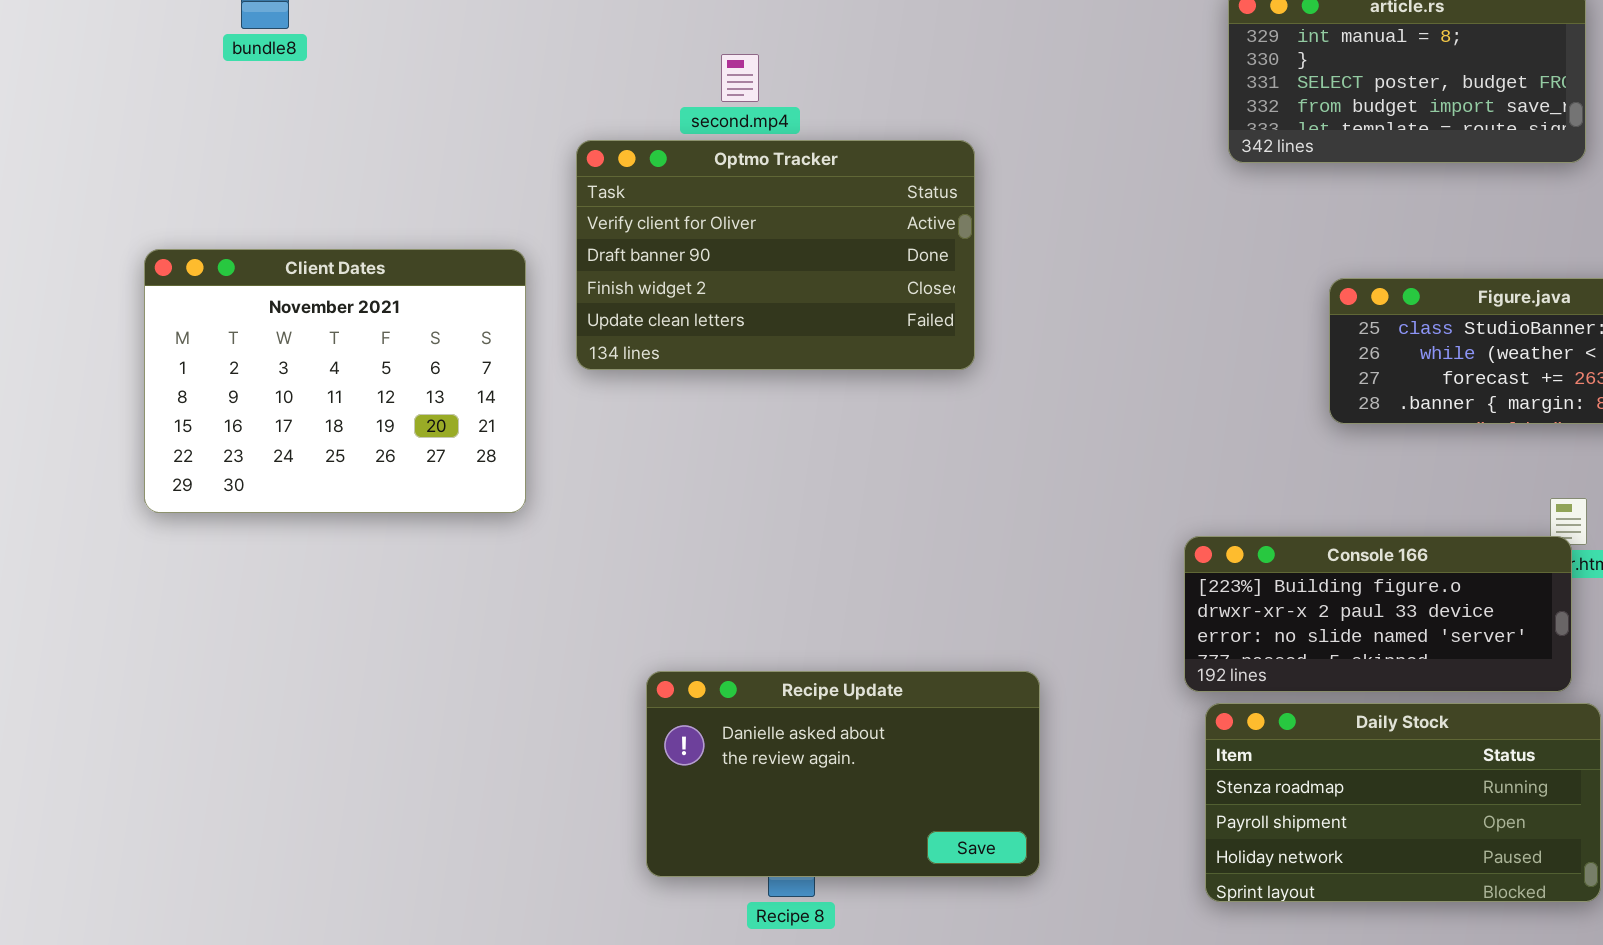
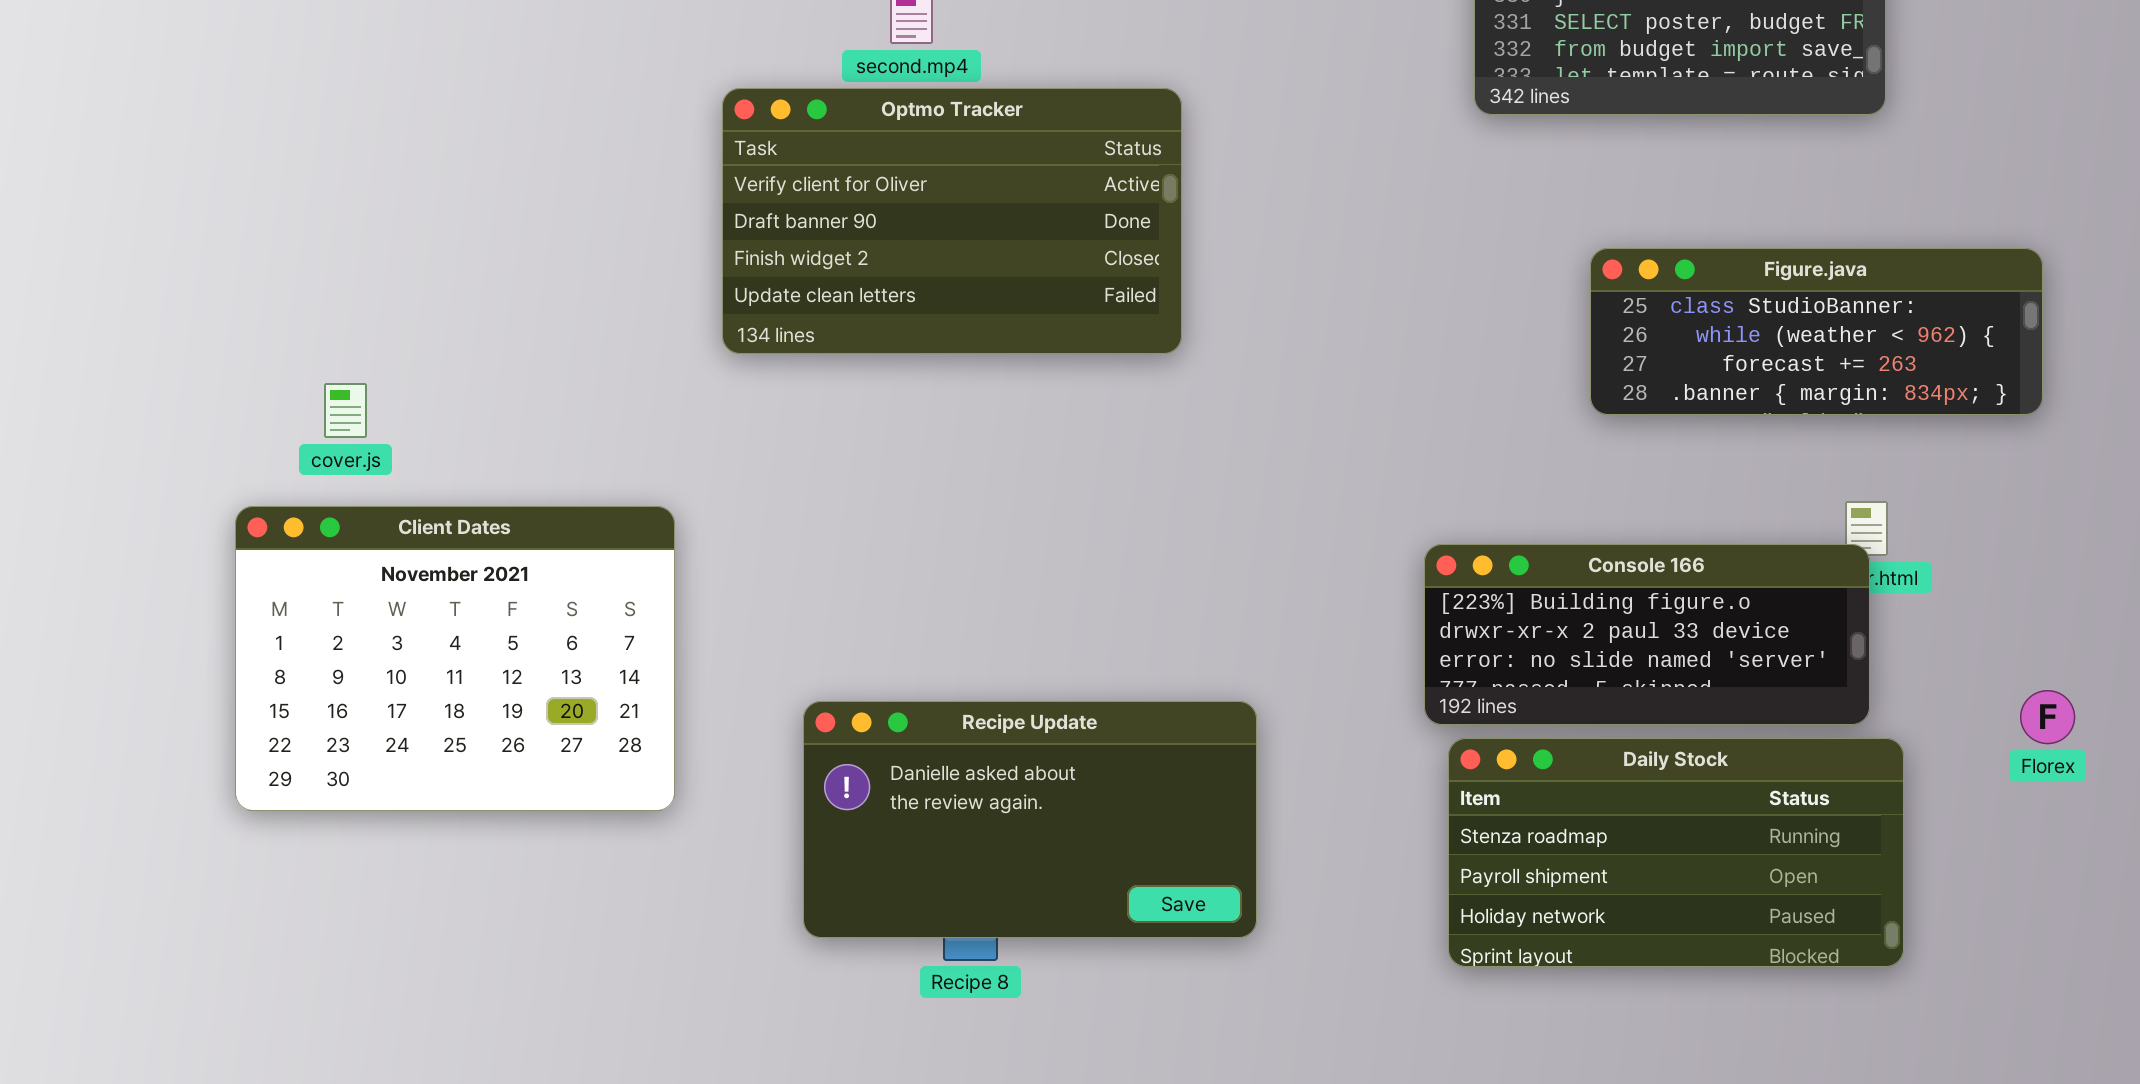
Client Dates: [144,249,526,513] -> [235,506,675,811], moved

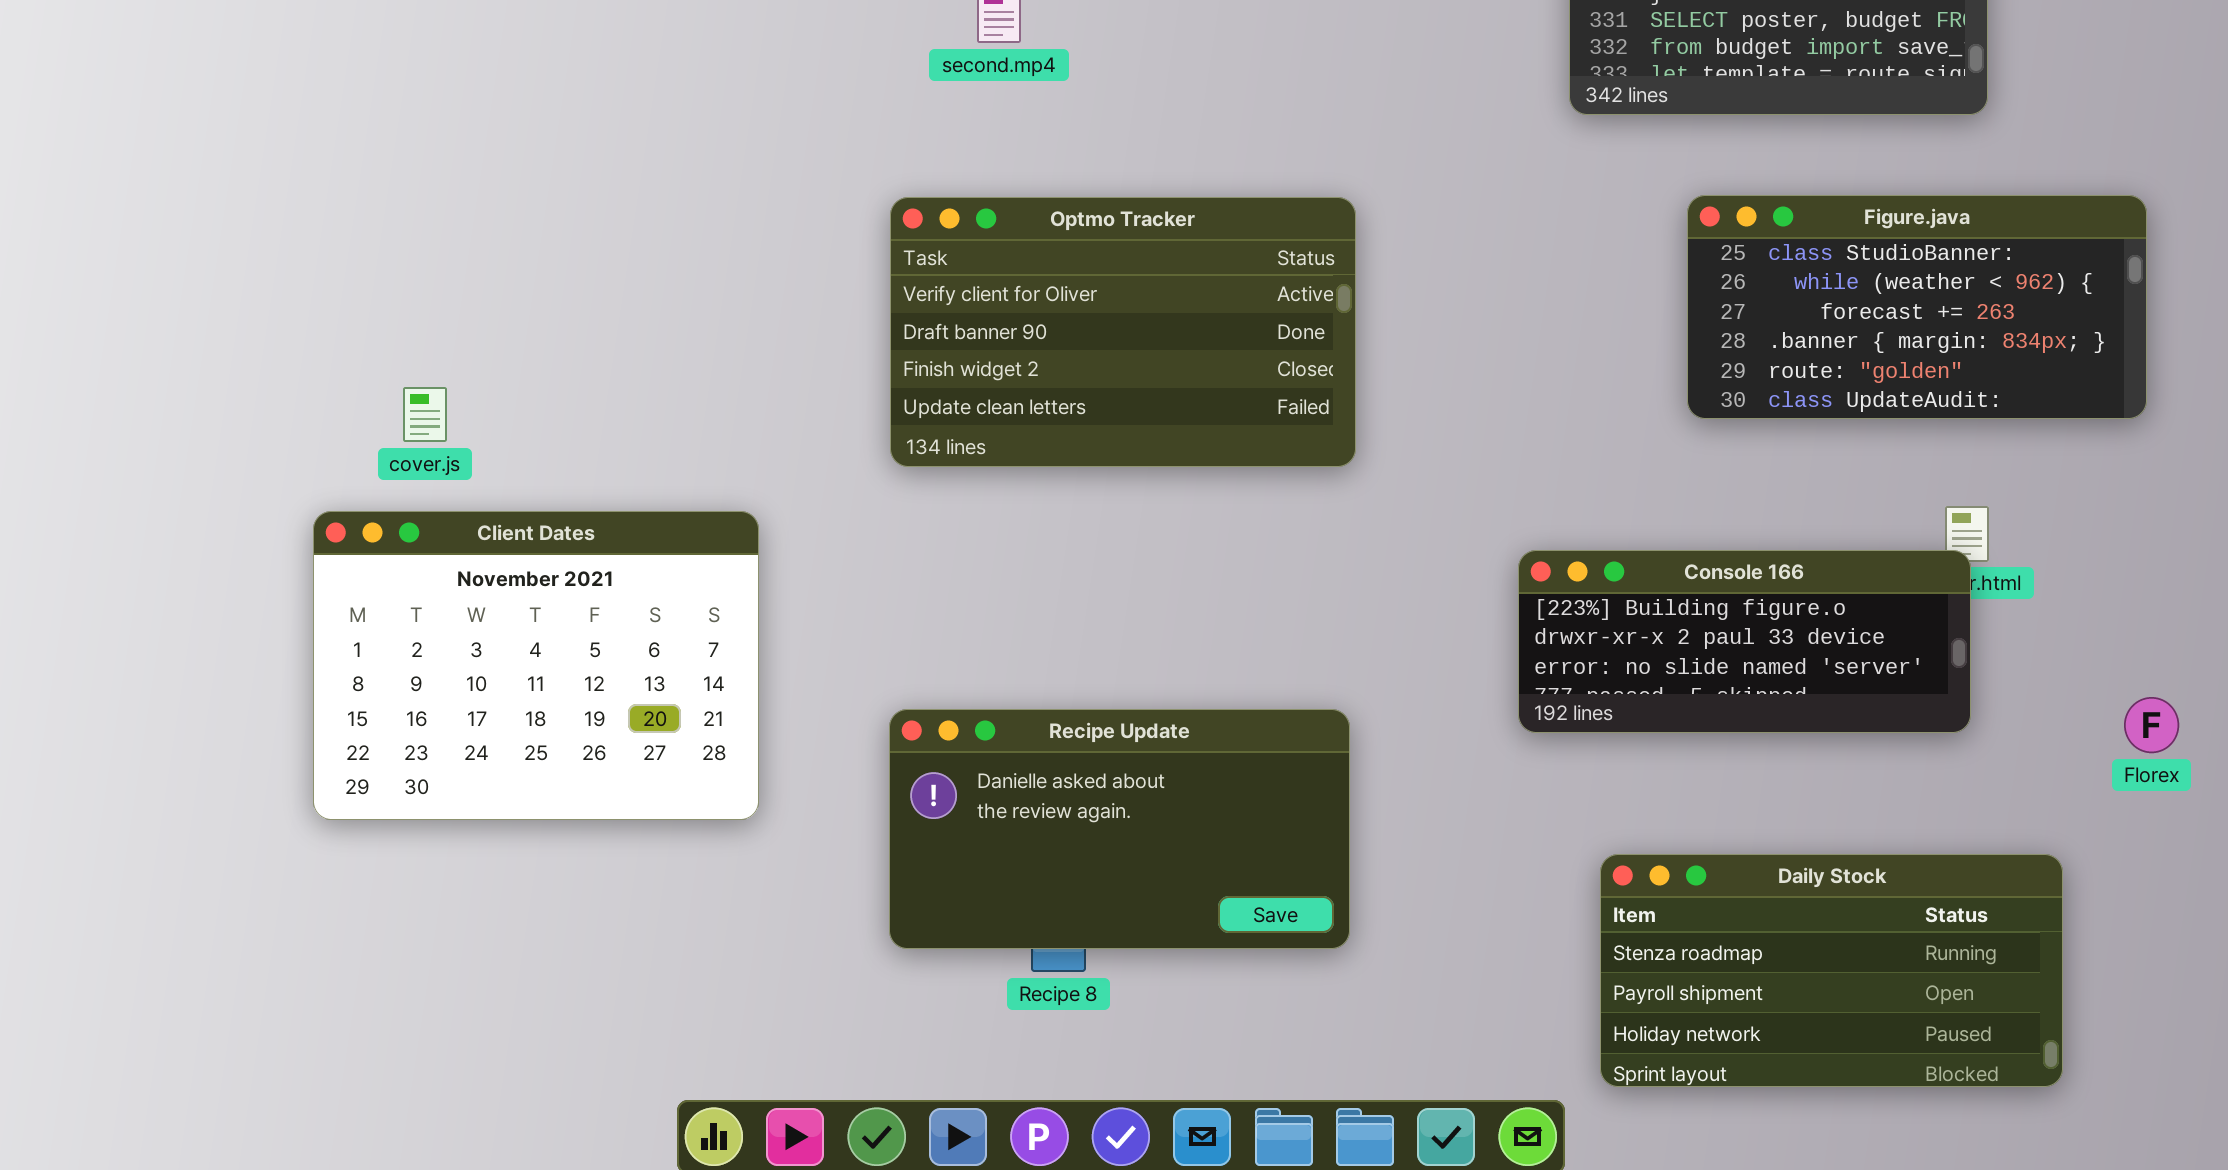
Optmo Tracker: [722,88,1182,354] -> [890,197,1356,467], moved
Figure.java: [1590,248,2043,415] -> [1687,195,2147,419], resized
Daily Stock: [1448,738,1904,967] -> [1600,854,2063,1087], moved

